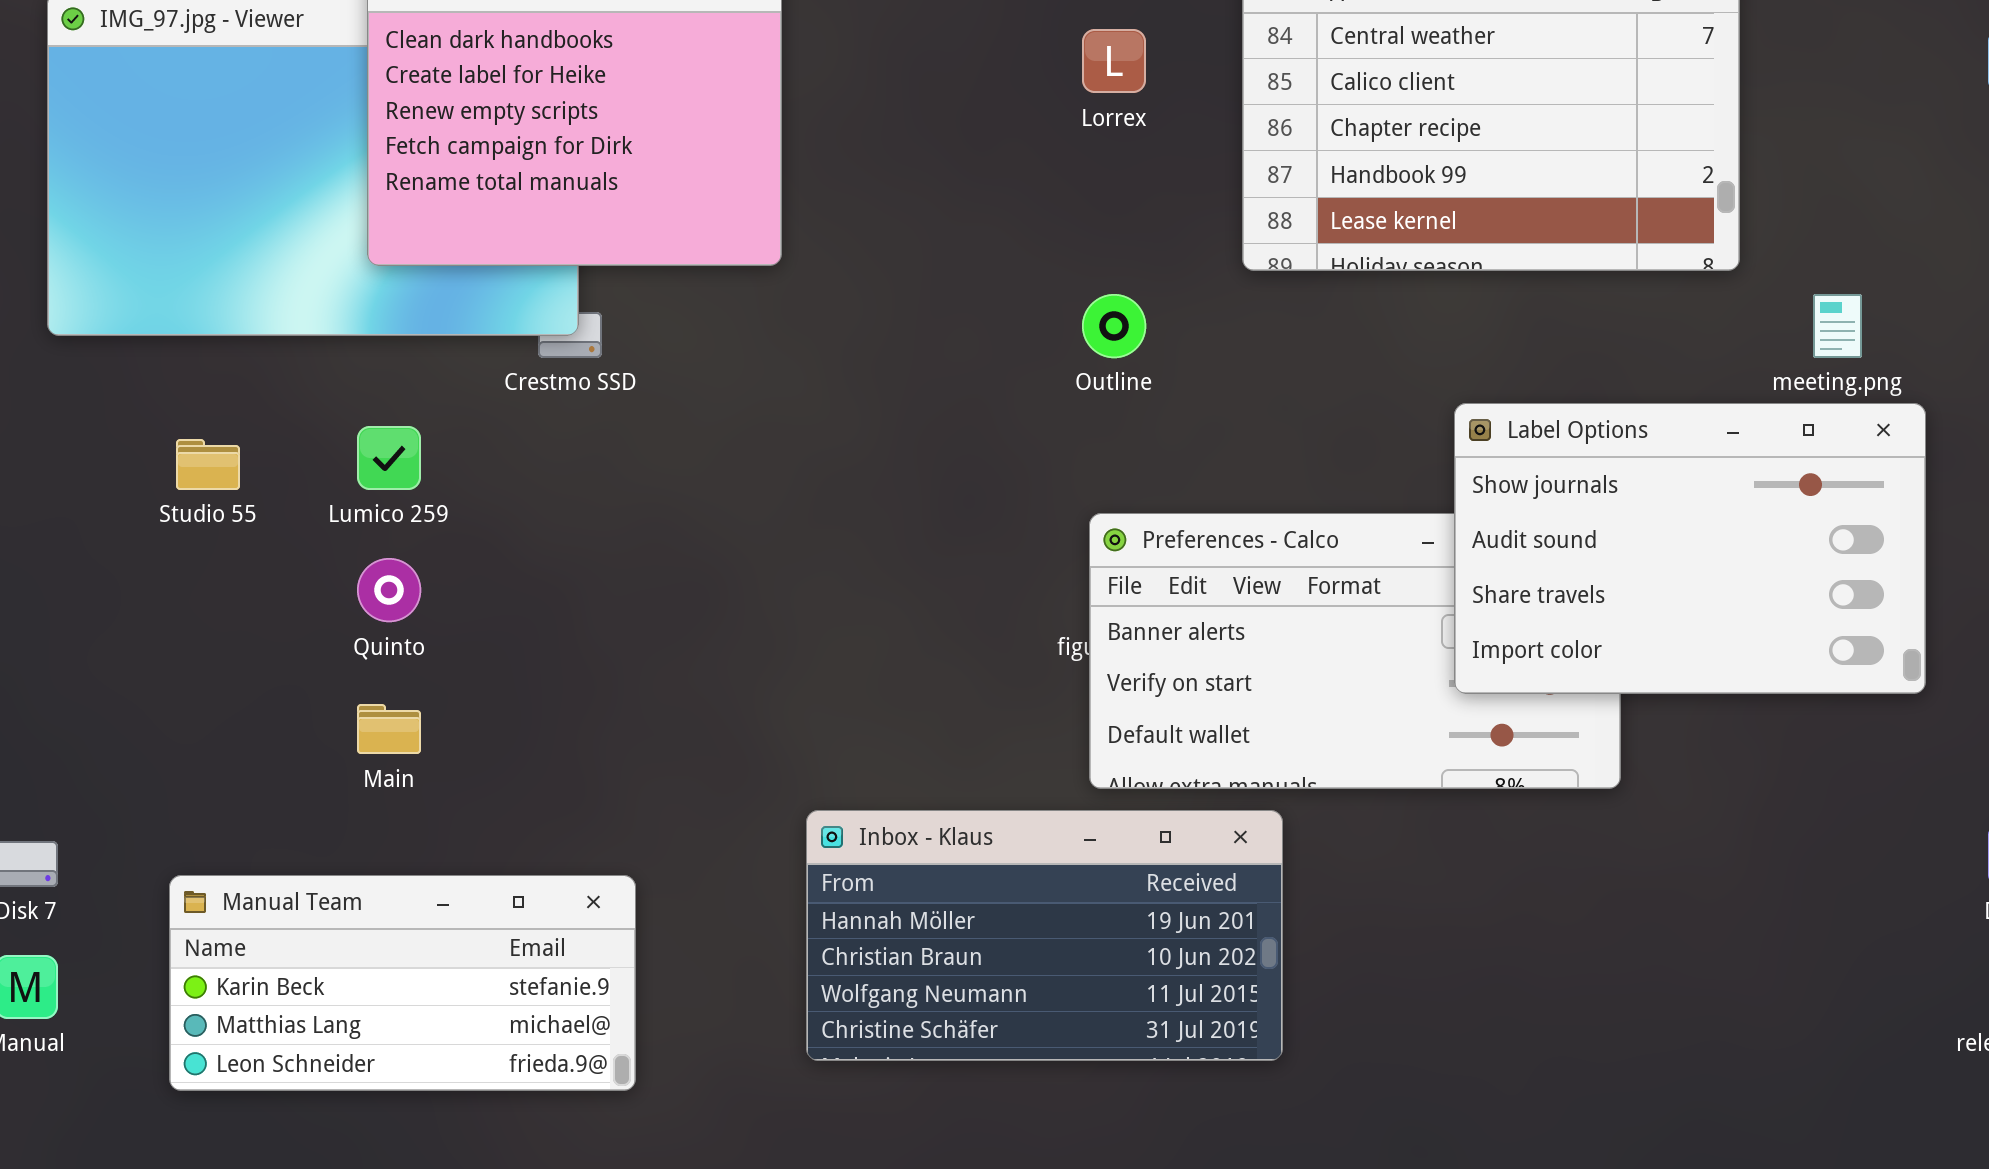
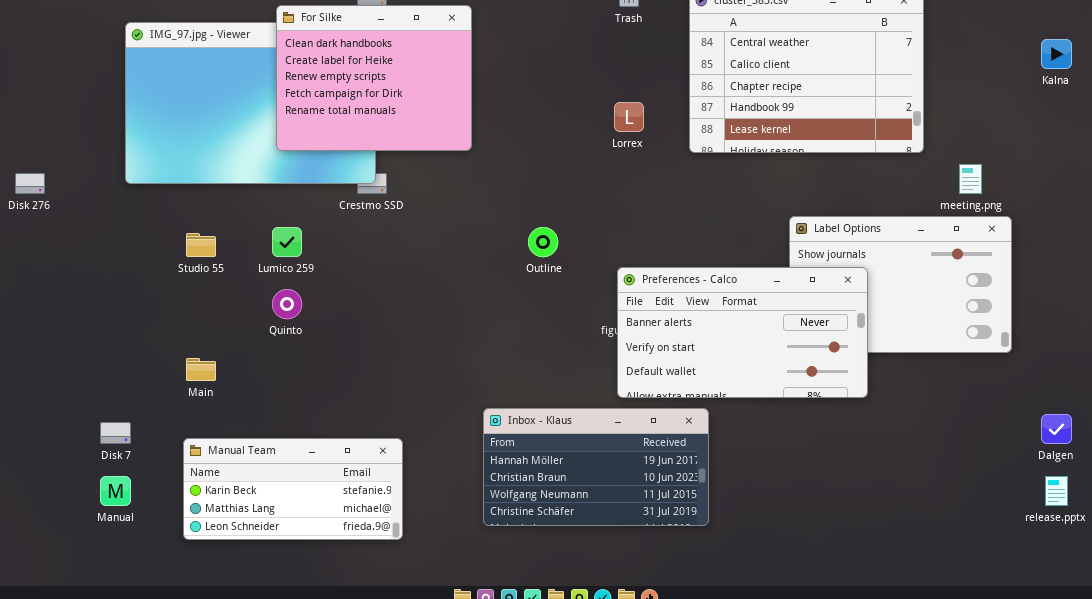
Lorrex: [1082,29,1146,93] -> [614,102,644,132], moved
Outline: [1082,294,1146,358] -> [528,227,558,257], moved
Preferences - Calco: [1089,513,1621,789] -> [617,267,868,398], raised
Main: [357,704,421,754] -> [186,358,216,381], moved

